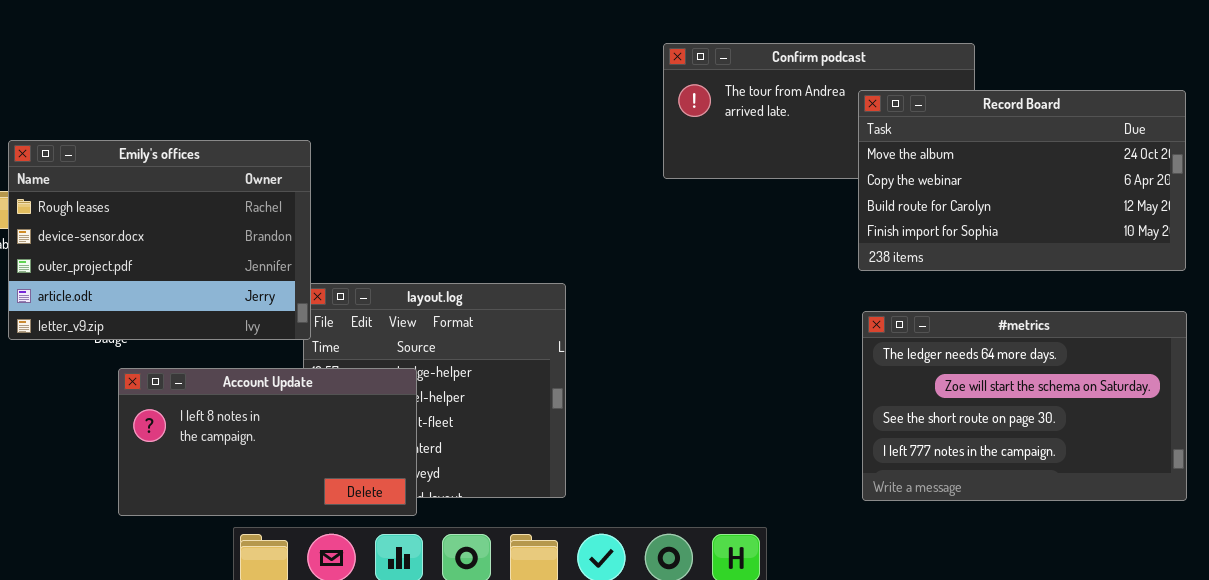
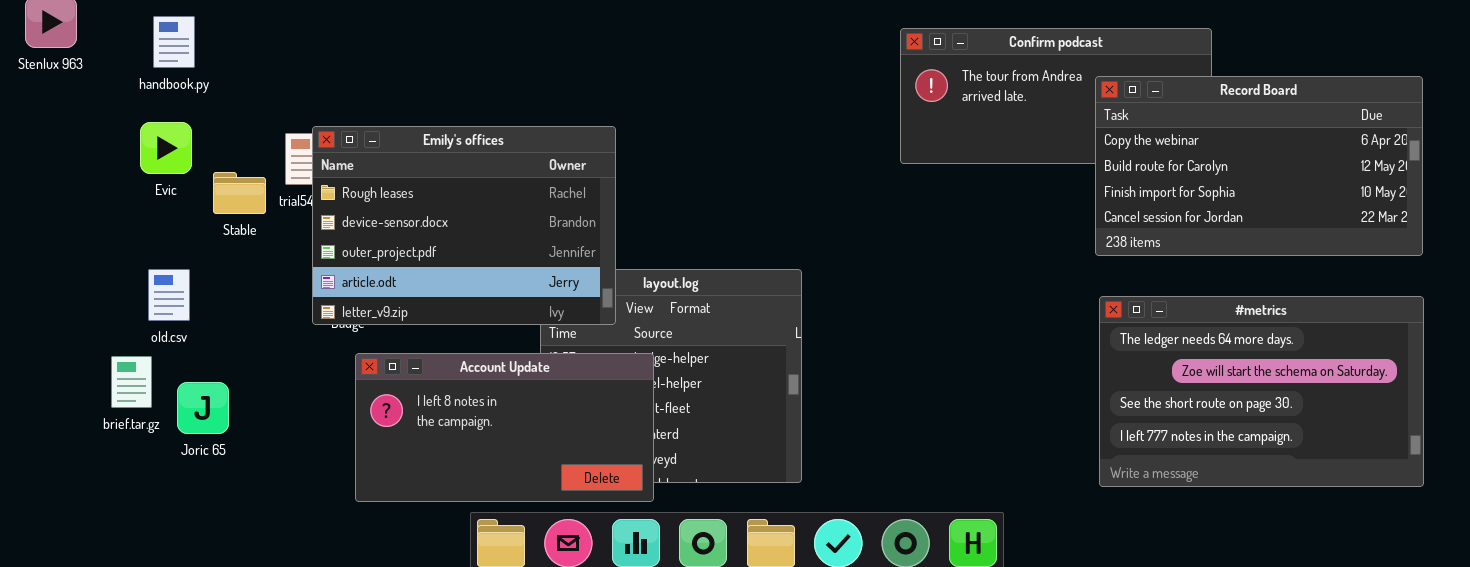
Record Board: [858,90,1186,271] -> [1095,76,1423,256], scrolled down 1 row
Emily's offices: [8,140,311,340] -> [312,126,616,325], moved

